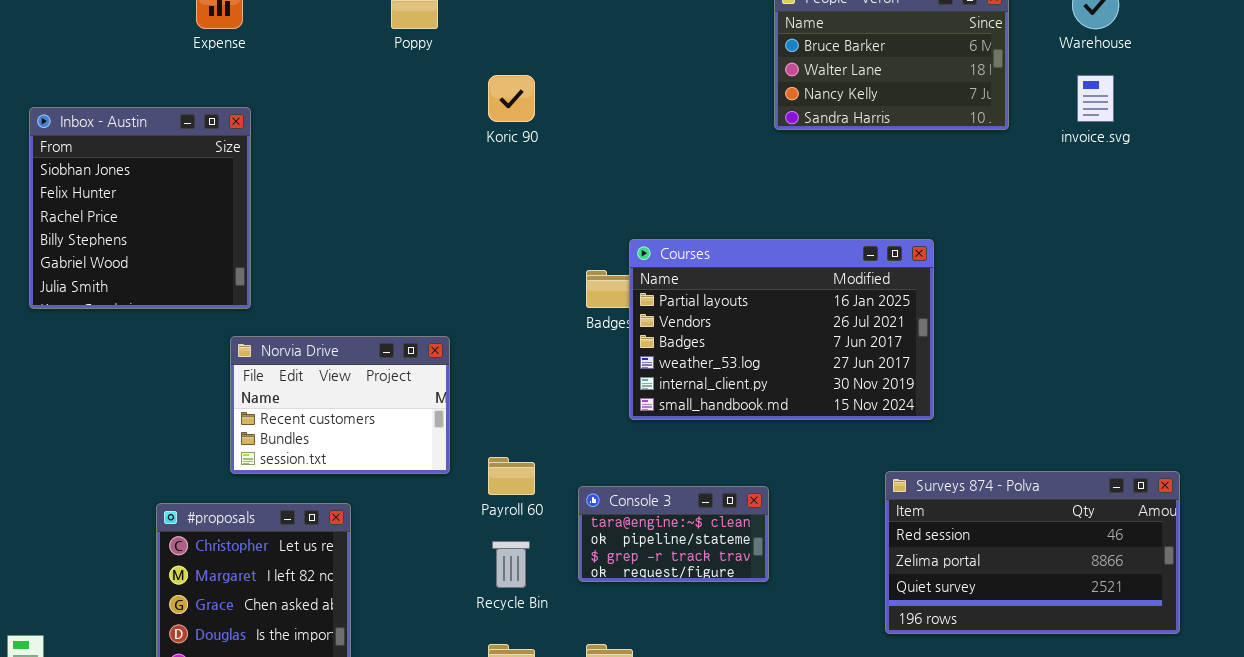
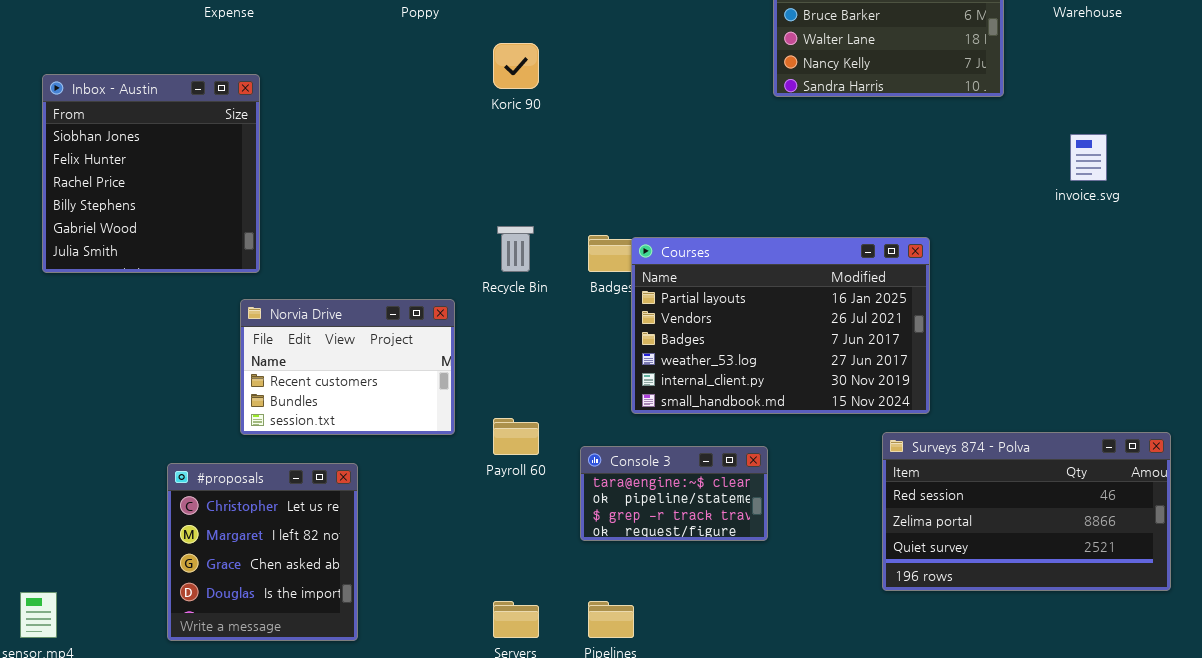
invoice.svg: [1077,75,1114,122] -> [1070,134,1107,181], moved
Courses: [629,239,934,420] -> [631,237,930,414], moved
Recycle Bin: [492,541,530,588] -> [497,226,534,272], moved

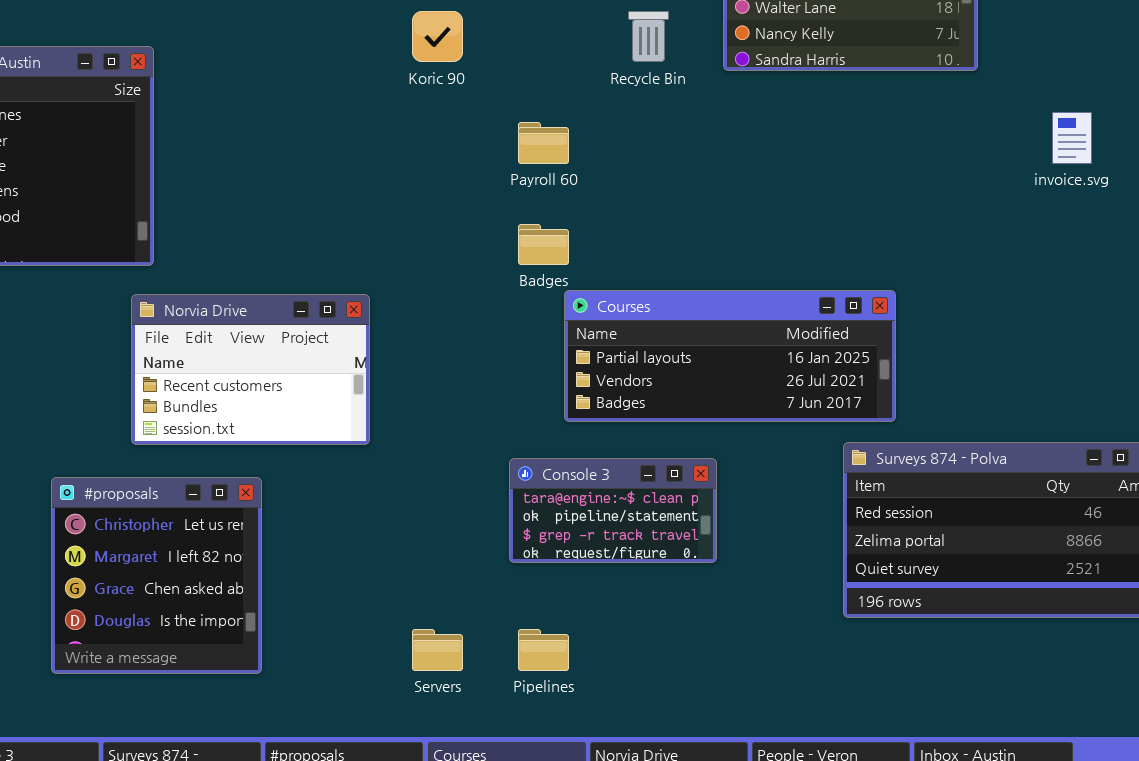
Recycle Bin: [497,226,534,272] -> [628,11,669,62], moved
Courses: [631,237,930,414] -> [564,290,896,422], resized
Payroll 60: [493,418,539,455] -> [518,122,569,164], moved

